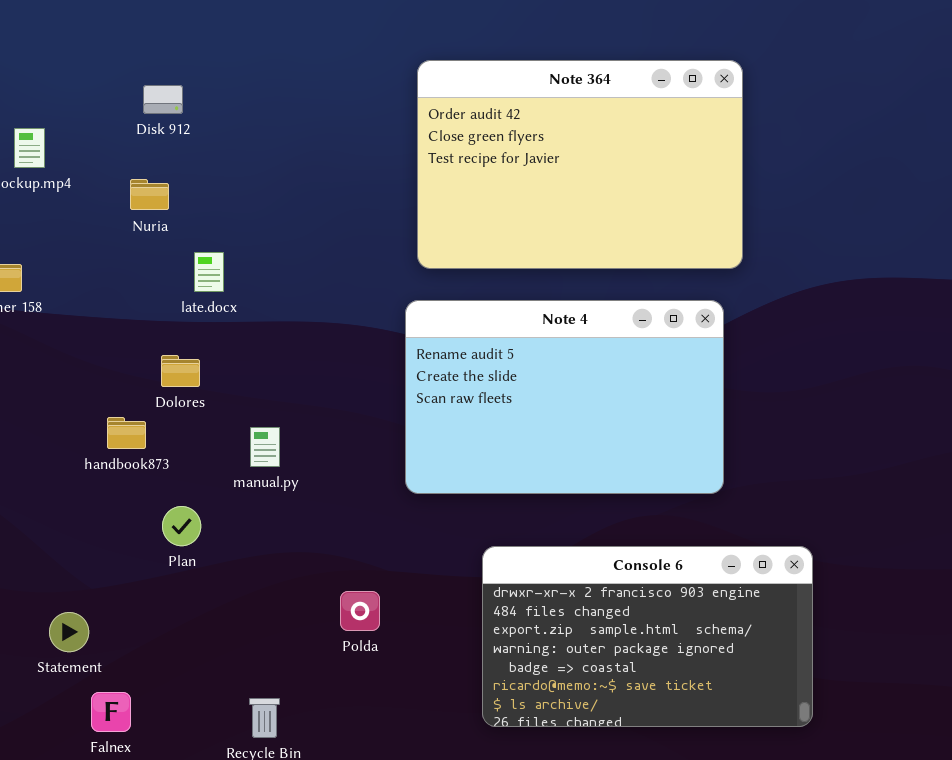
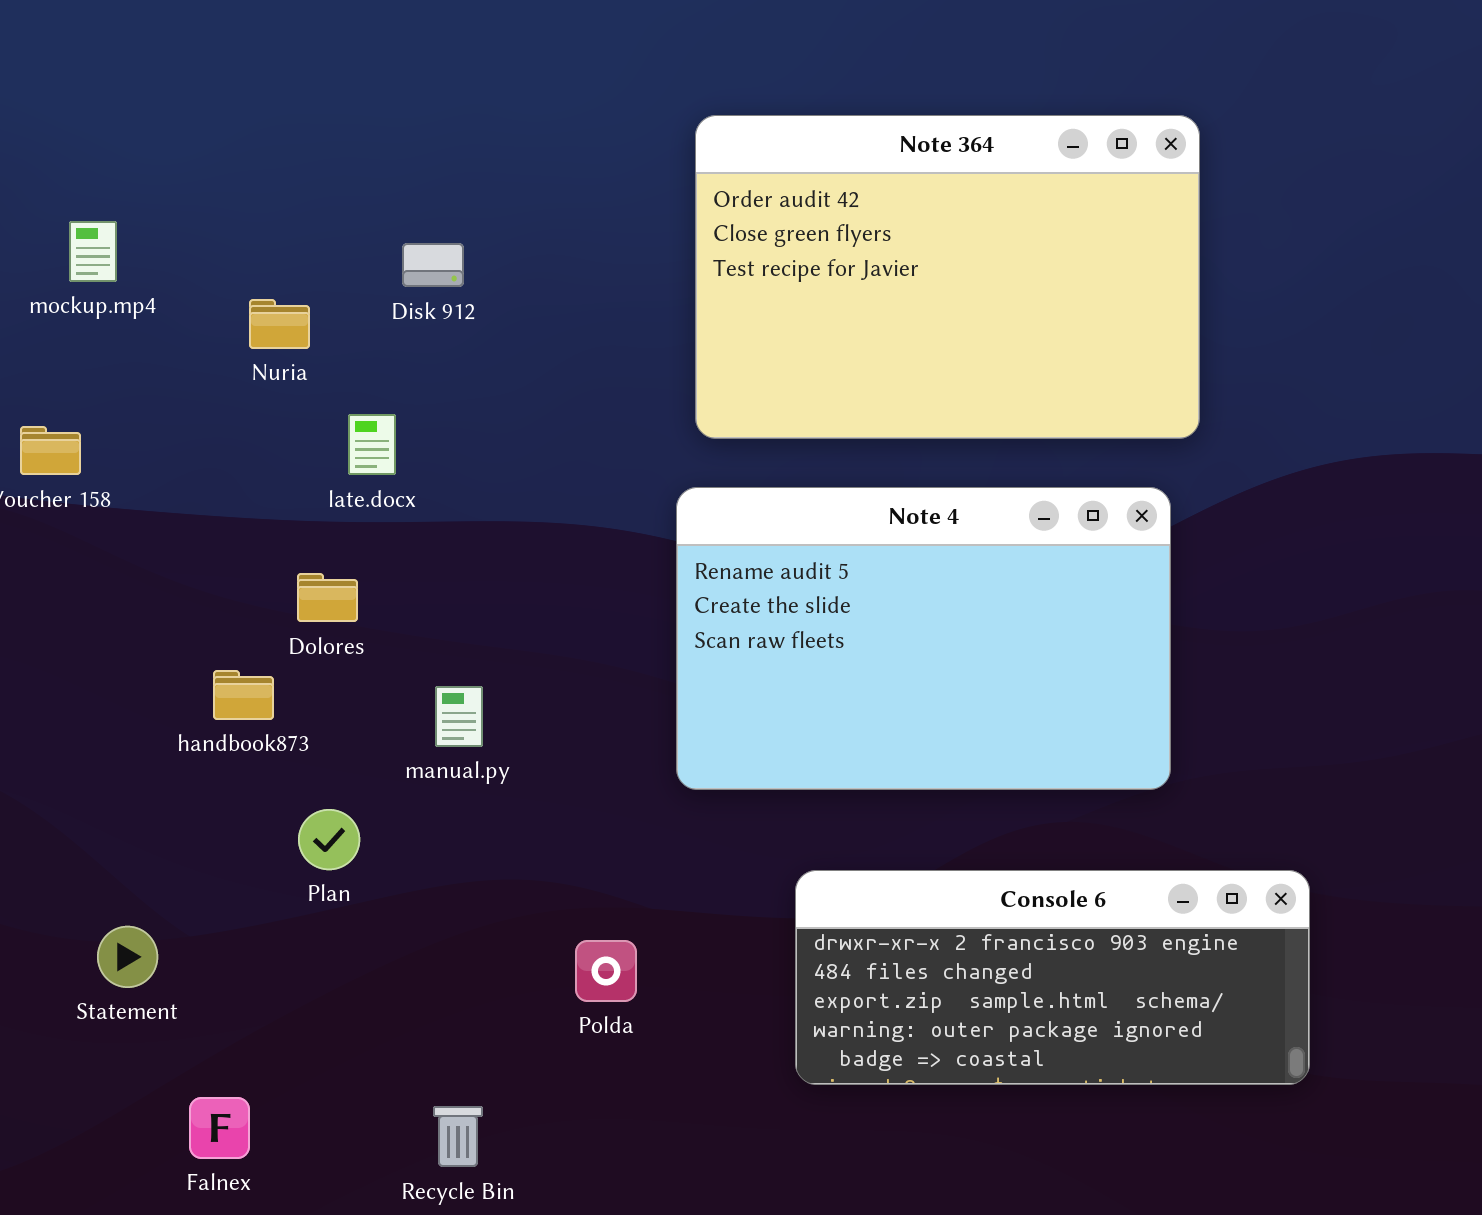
Disk 912: [143,85,183,114] -> [402,243,464,287], moved
Console 6: [482,546,813,727] -> [795,870,1310,1085], resized
Statement: [49,612,89,652] -> [97,926,158,988], moved

